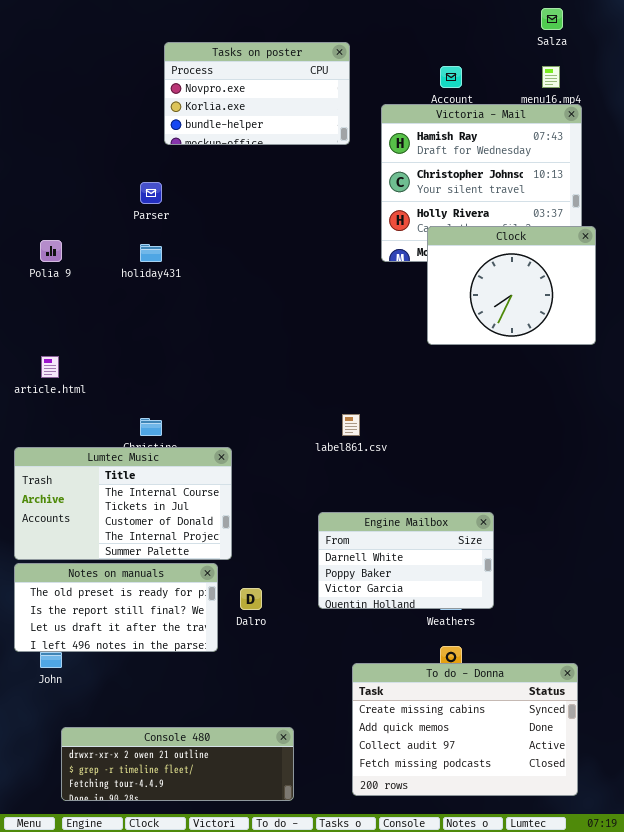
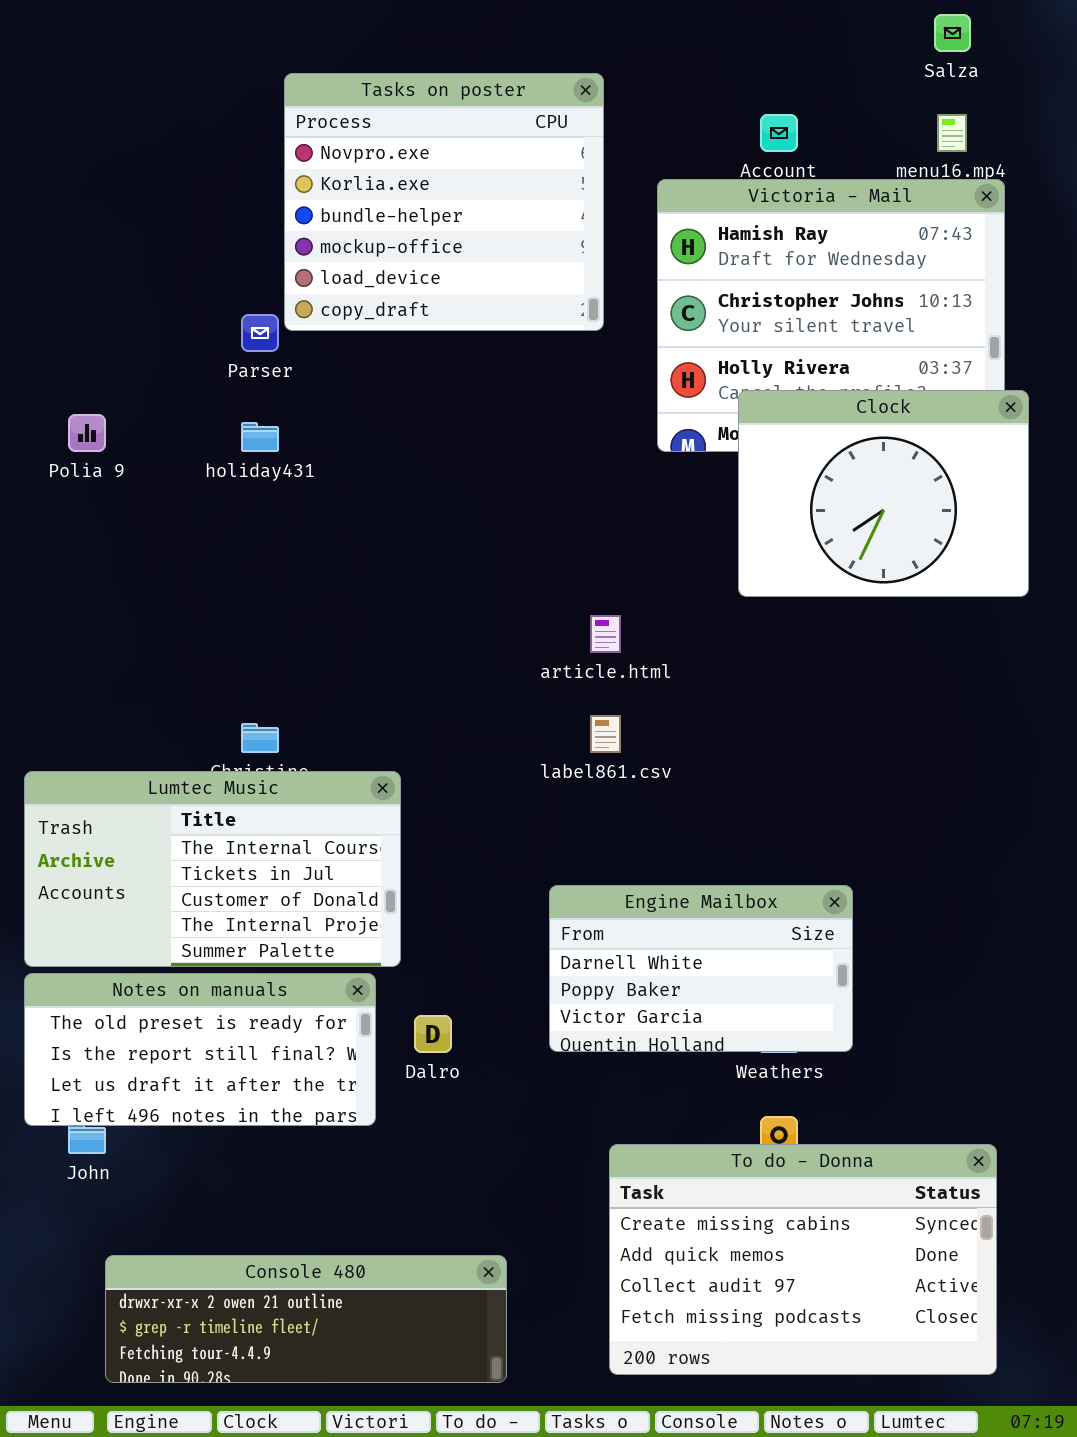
Tasks on poster: [164,42,350,145] -> [284,73,604,331], resized
article.html: [41,356,59,378] -> [590,615,621,653], moved

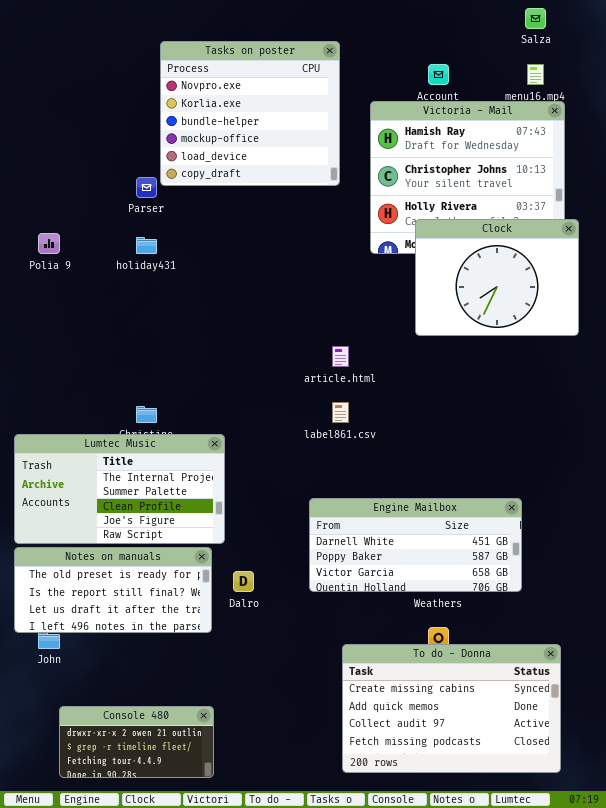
Lumtec Music: [24,771,401,967] -> [14,434,225,544], scrolled down 3 rows
Engine Mailbox: [549,885,853,1052] -> [309,498,522,592], resized
Console 480: [105,1255,507,1383] -> [59,706,214,778], resized

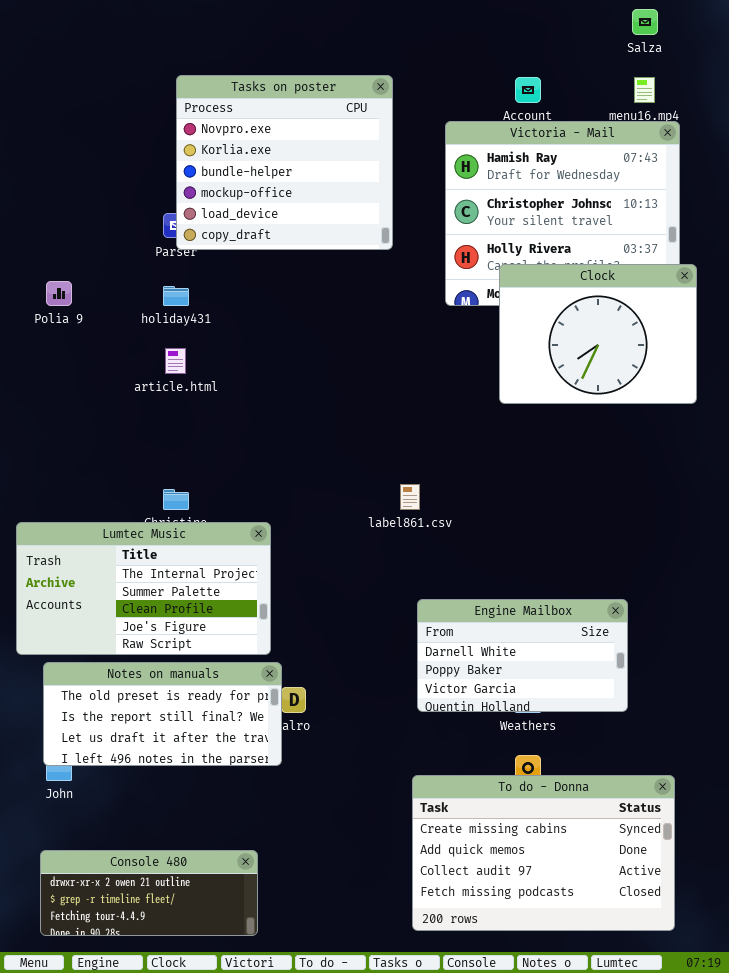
Tasks on poster: [160,41,340,186] -> [176,75,393,250], moved
article.html: [332,346,349,367] -> [165,348,186,374], moved
Engine Mailbox: [309,498,522,592] -> [417,599,628,712], resized
Notes on manuals: [14,547,212,633] -> [43,662,282,766], moved
Console 480: [59,706,214,778] -> [40,850,258,936], resized

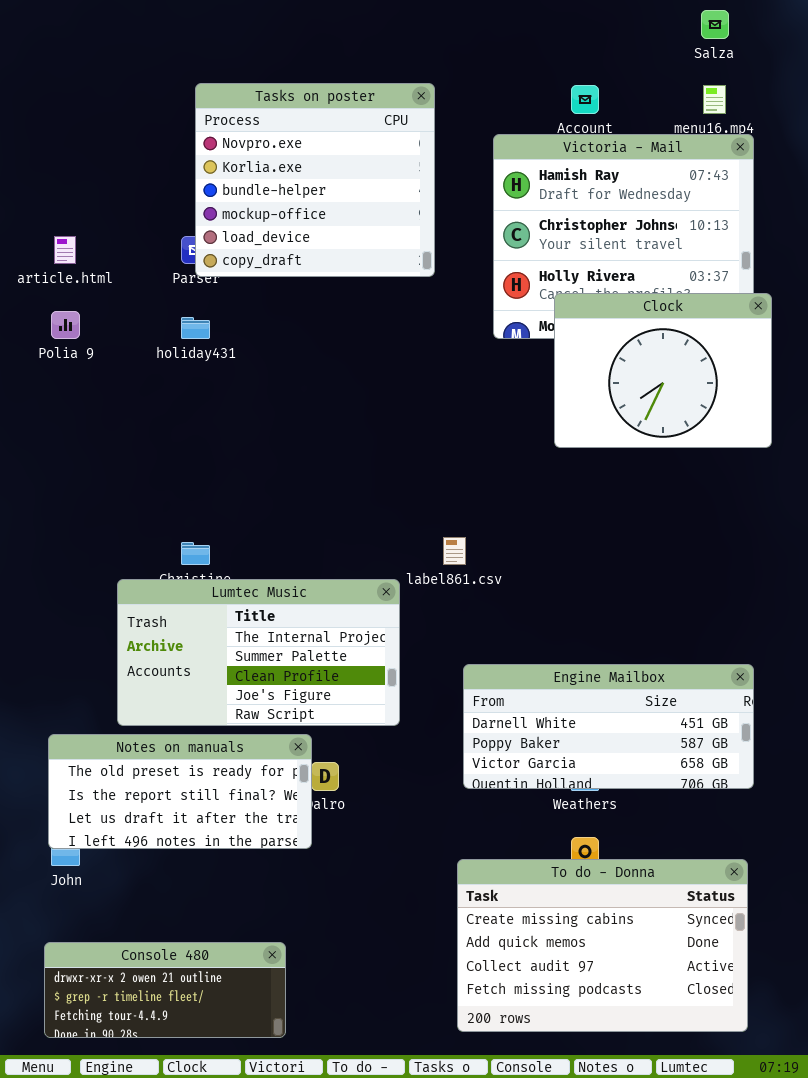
article.html: [165,348,186,374] -> [54,236,76,264], moved
Lumtec Music: [16,522,271,655] -> [117,579,400,726], moved
Engine Mailbox: [417,599,628,712] -> [463,664,754,789], resized

